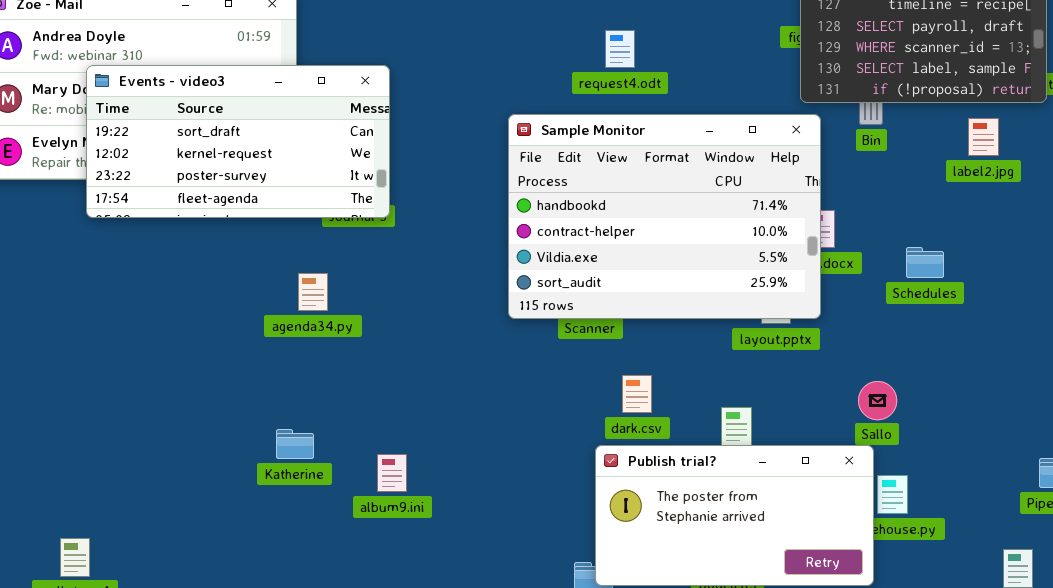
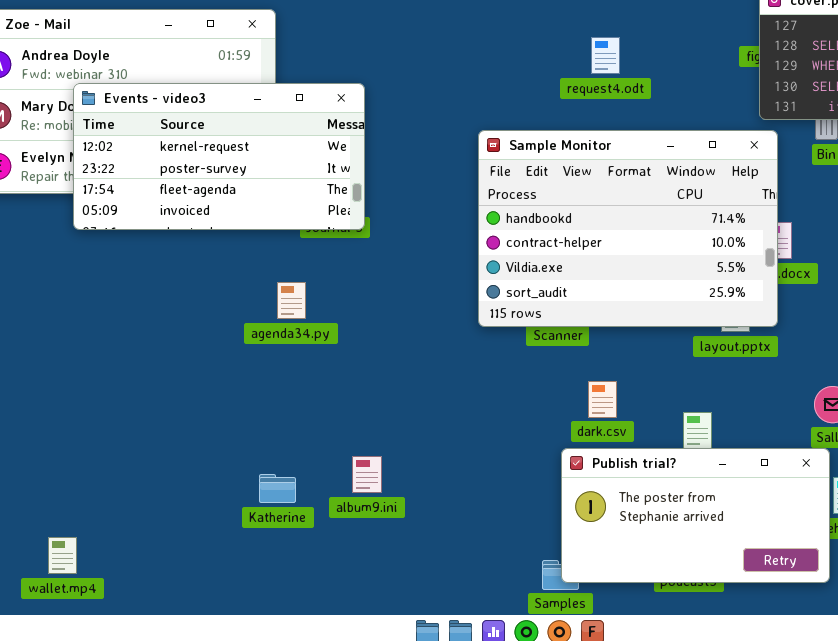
request4.odt: [605,30,635,68] -> [591,37,620,74], moved
Events - video3: [86,65,390,218] -> [73,83,365,230], scrolled down 1 row
Katherine: [276,429,314,459] -> [259,474,296,503], moved

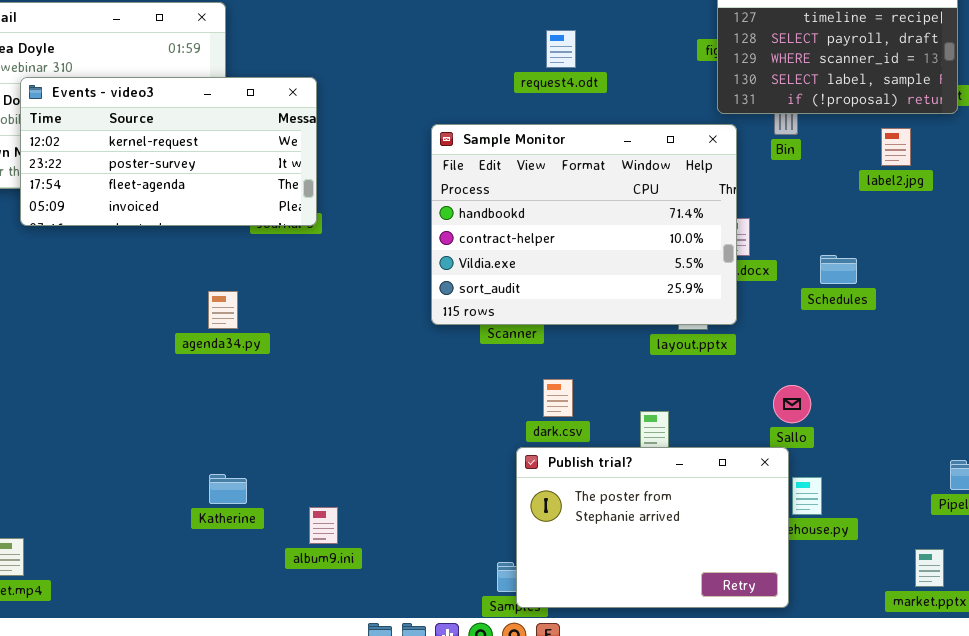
agenda34.py: [277,282,306,319] -> [208,291,238,329], moved
Publish trial?: [561,448,830,583] -> [516,447,789,608], resized
album9.ini: [352,456,382,493] -> [309,507,338,544], moved

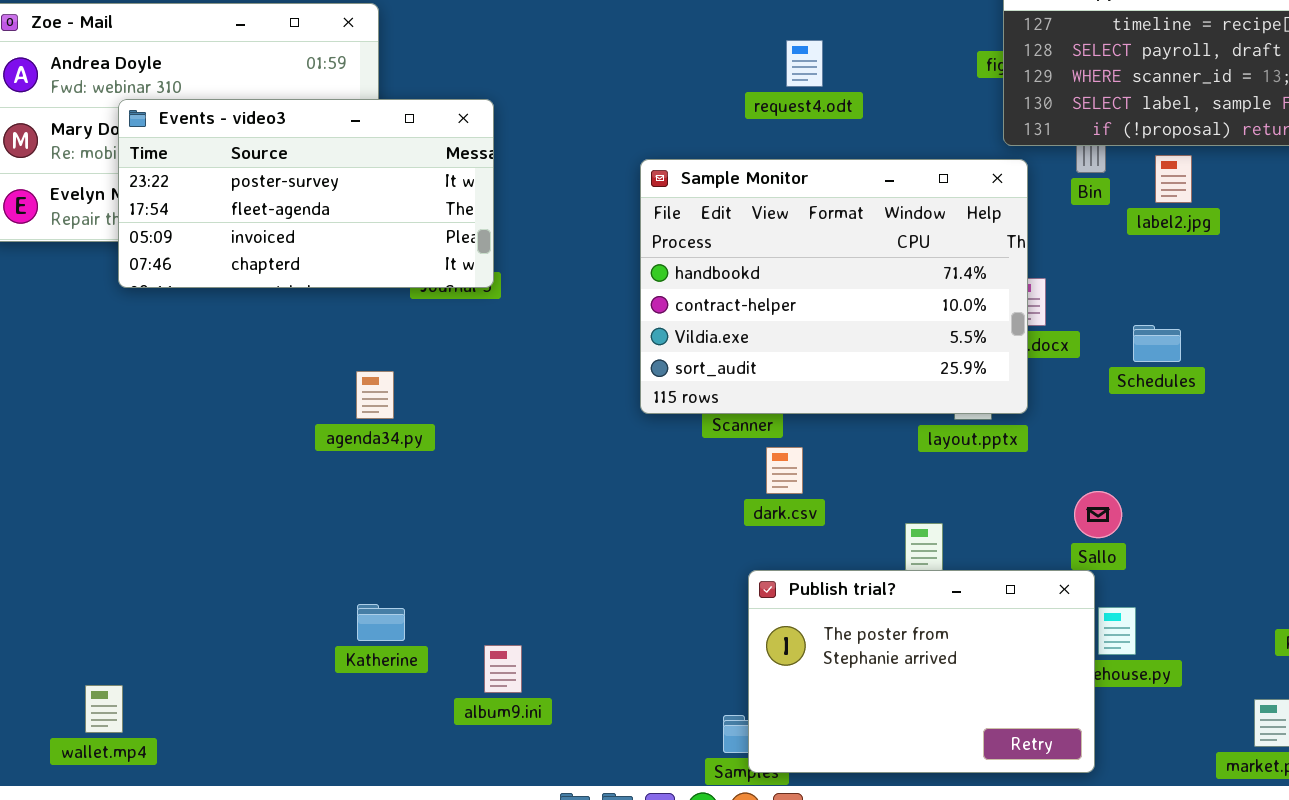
Events - video3: [20,77,317,226] -> [118,99,494,288], scrolled down 1 row
label2.jpg: [881,128,911,166] -> [1155,155,1192,203], moved
dark.csv: [543,379,573,417] -> [766,447,803,494], moved

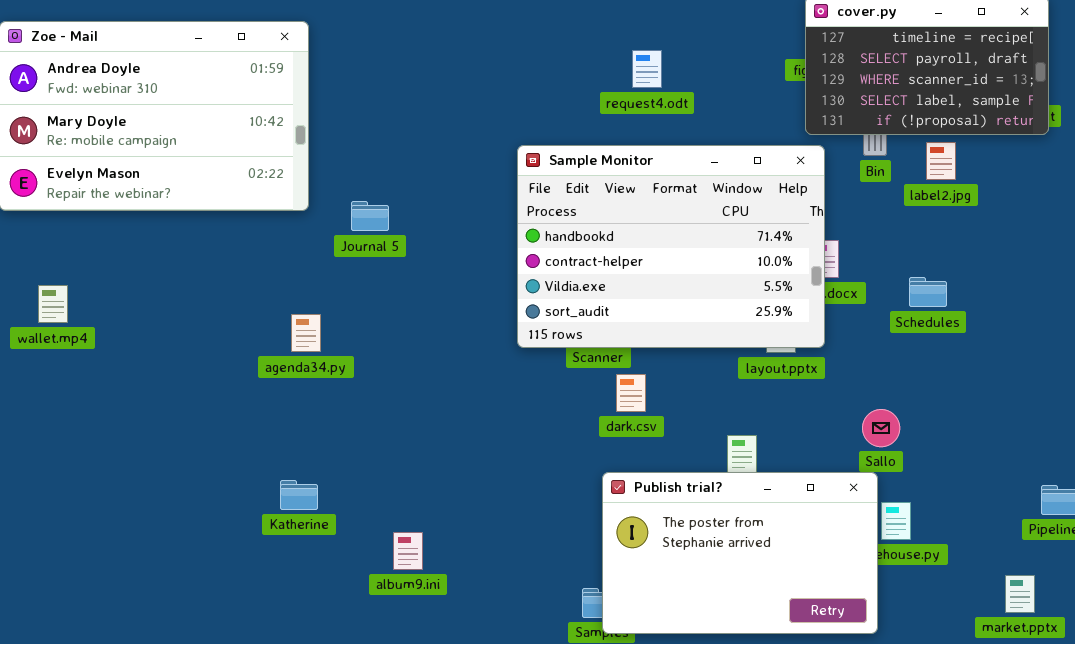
Events - video3: [118,99,494,288] -> none, closed
Katherine: [357,604,405,641] -> [280,480,318,510], moved
wallet.mp4: [85,685,123,733] -> [38,285,68,323], moved

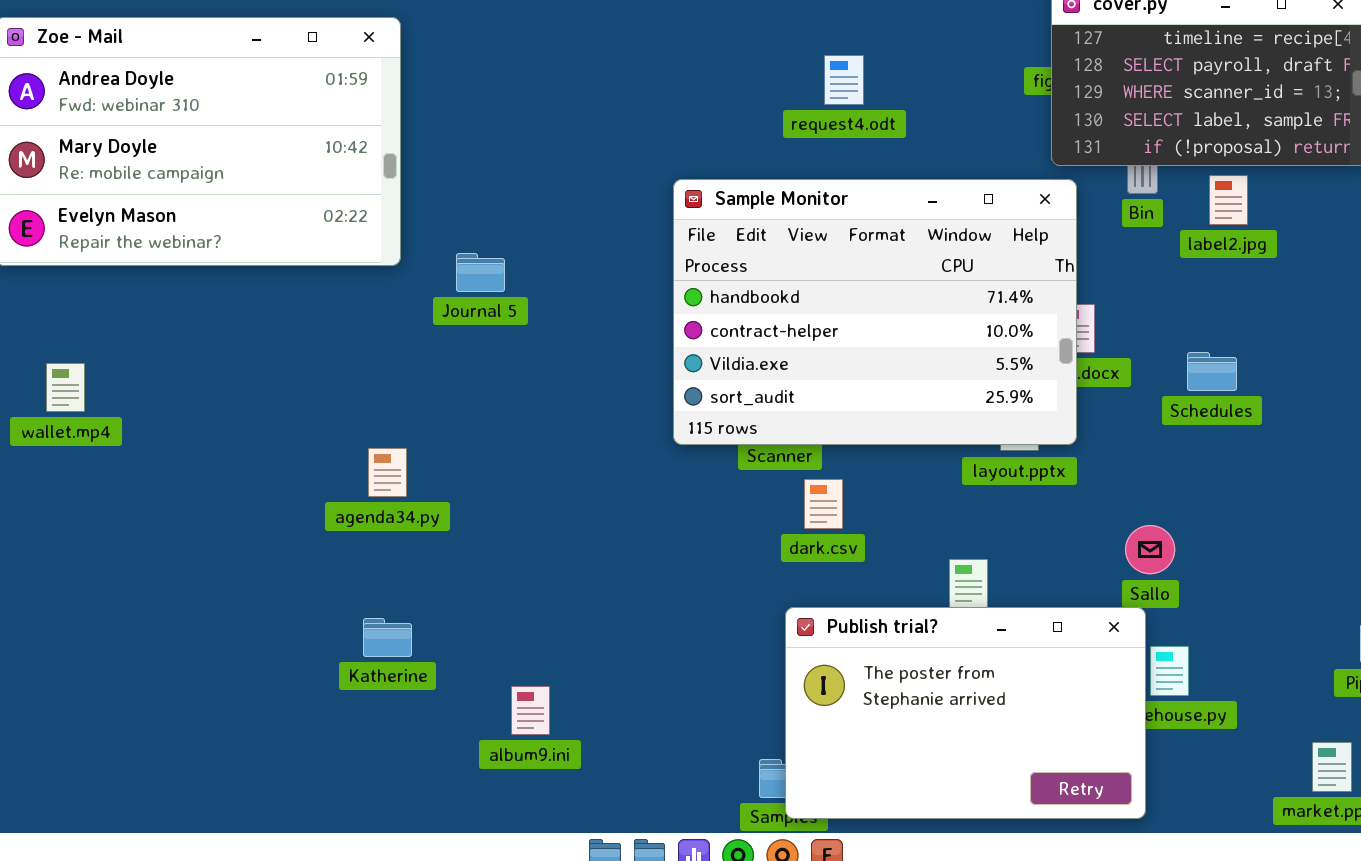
agenda34.py: [291,314,321,352] -> [368,448,407,497], moved

